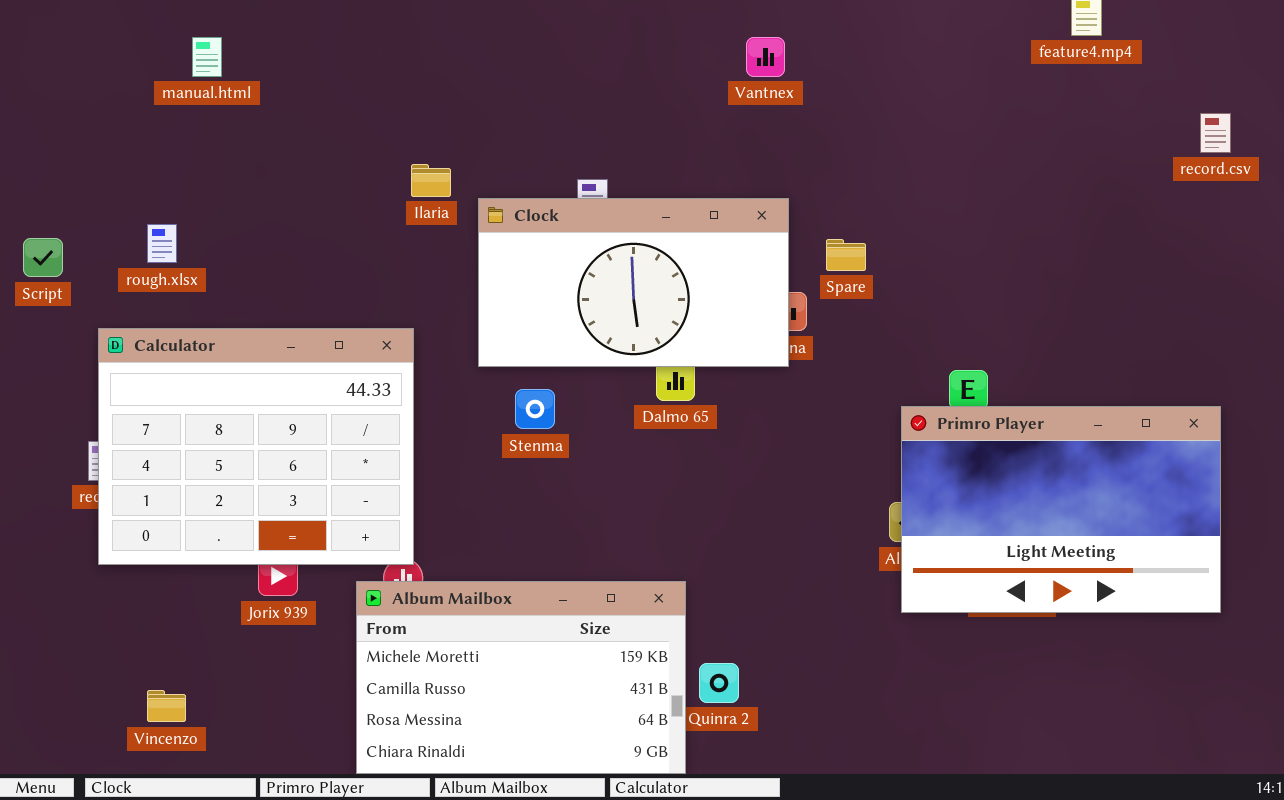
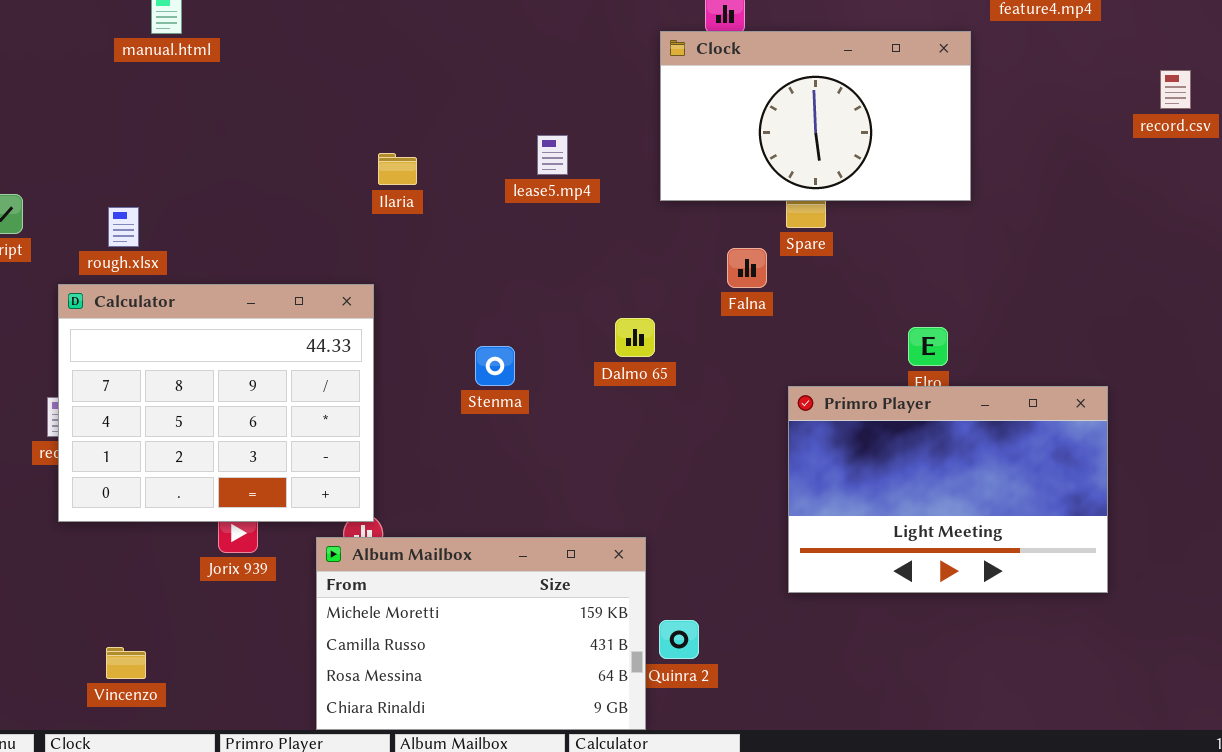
Ilaria: [411,164,451,197] -> [378,153,417,185], moved
Clock: [478,198,789,367] -> [660,31,971,201], moved
rough.xlsx: [147,224,177,263] -> [108,207,139,247], moved
Primro Player: [901,406,1221,613] -> [788,386,1108,593], moved

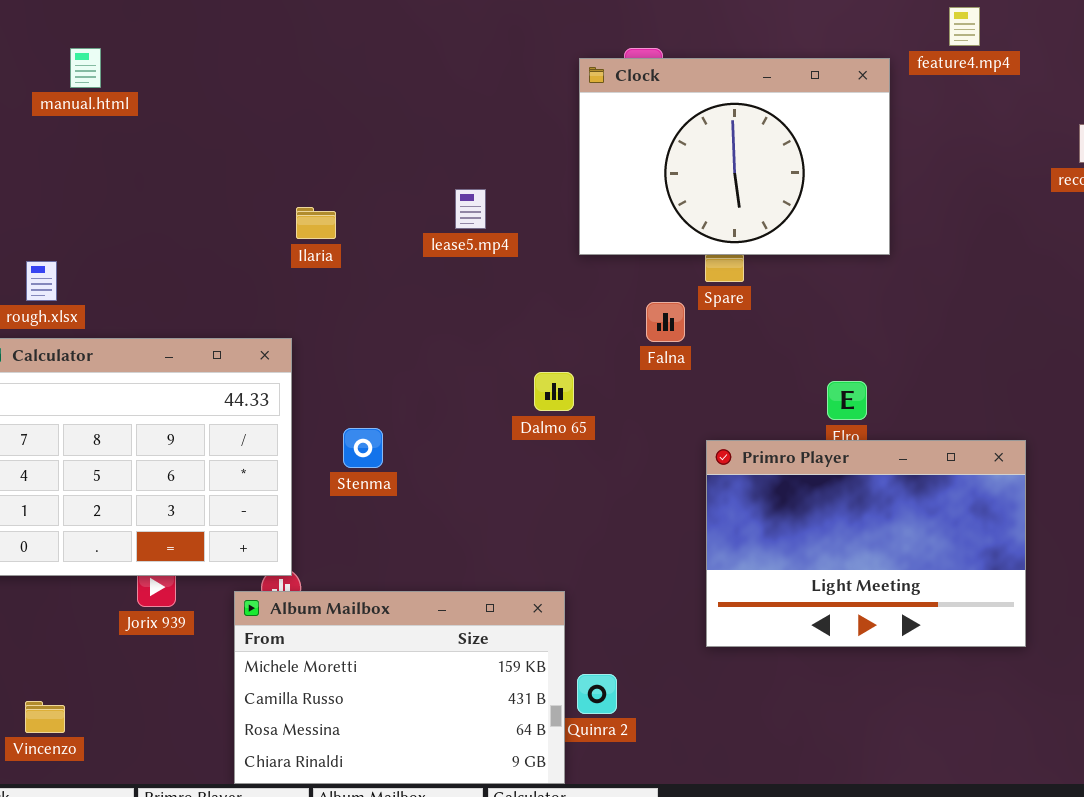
Clock: [660,31,971,201] -> [579,58,890,255], resized
Stenma: [475,346,515,386] -> [343,428,383,468], moved

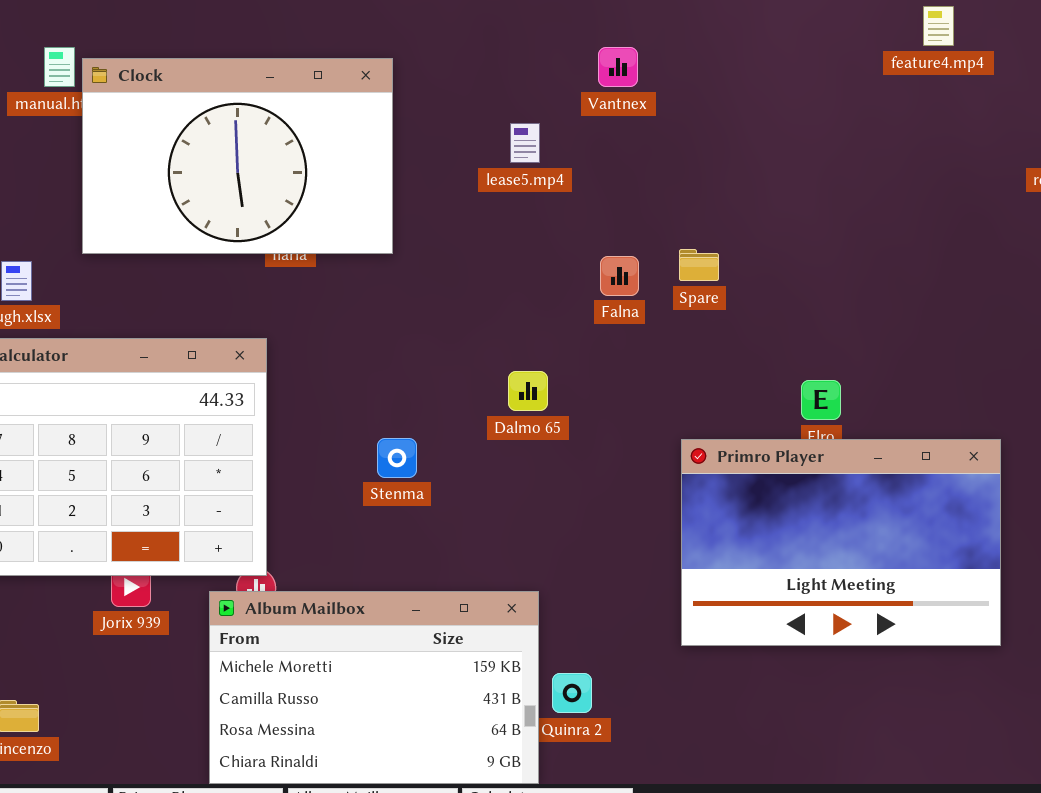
Clock: [579,58,890,255] -> [82,58,393,254], moved
lease5.mp4: [455,189,486,229] -> [510,123,540,163], moved
Falna: [646,302,685,342] -> [600,256,639,296], moved
Stenma: [343,428,383,468] -> [377,438,417,478], moved

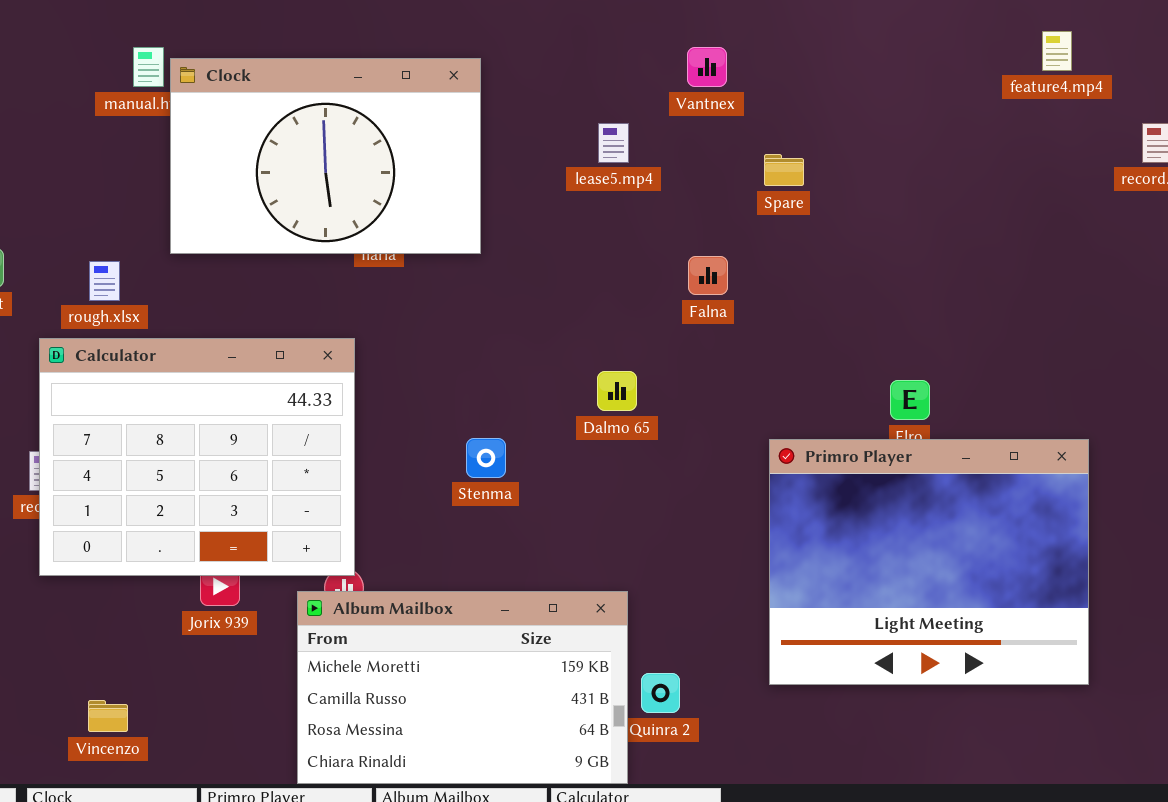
feature4.mp4: [923,6,954,46] -> [1042,31,1072,71], moved
Spare: [679,249,719,281] -> [764,154,804,186], moved
Primro Player: [681,439,1001,646] -> [769,439,1089,685], resized

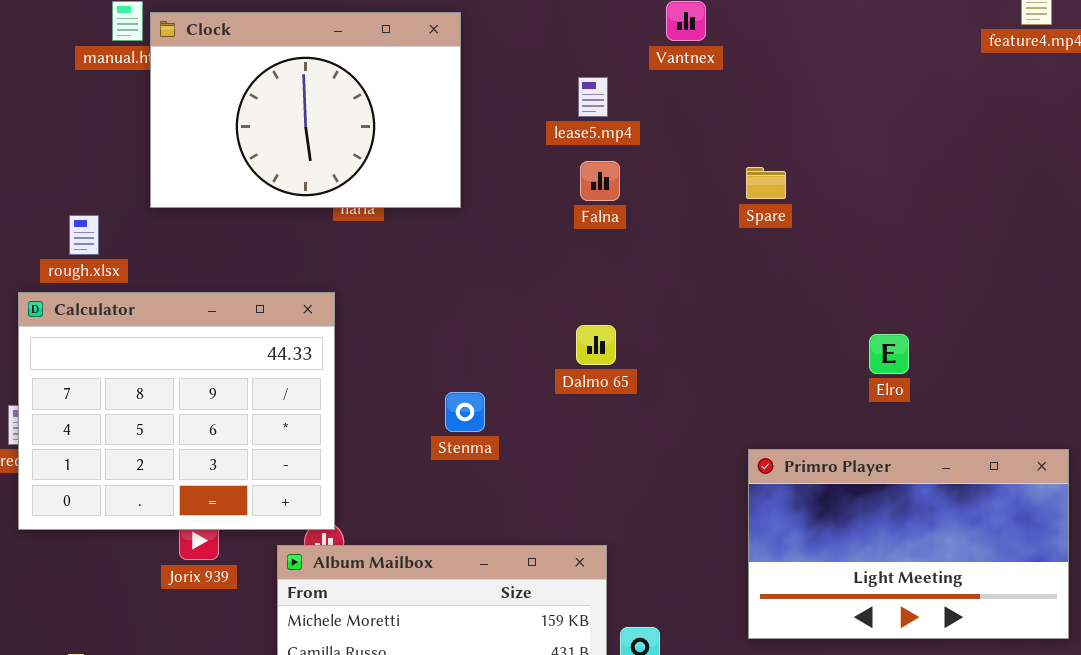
Spare: [764,154,804,186] -> [746,167,786,199], moved
Falna: [688,256,728,295] -> [580,161,620,201], moved
Primro Player: [769,439,1089,685] -> [748,449,1069,639], resized

